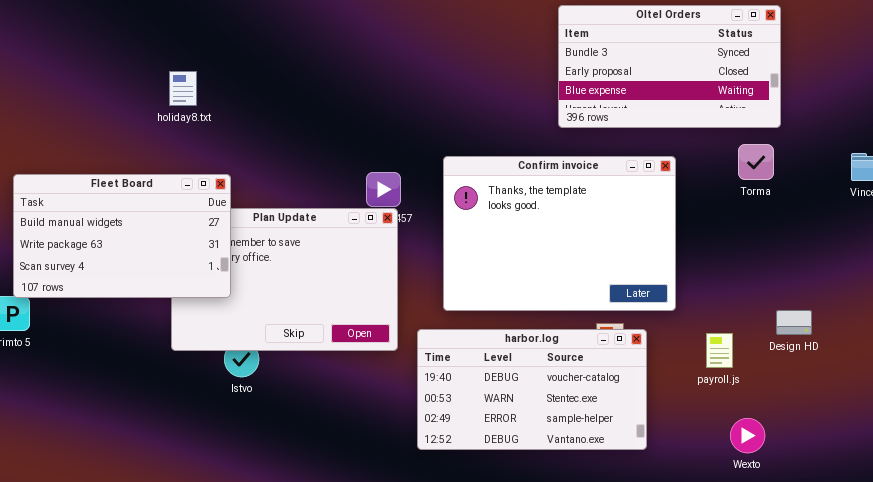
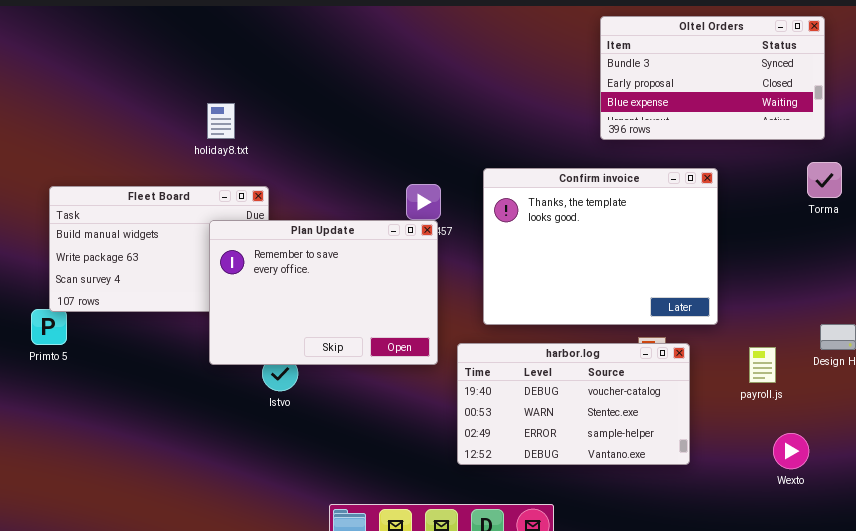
holiday8.txt: [169,71,197,106] -> [207,103,235,139], moved
Torma: [738,144,774,180] -> [807,162,842,198], moved
Plan Update: [171,208,398,351] -> [209,220,438,365], raised

